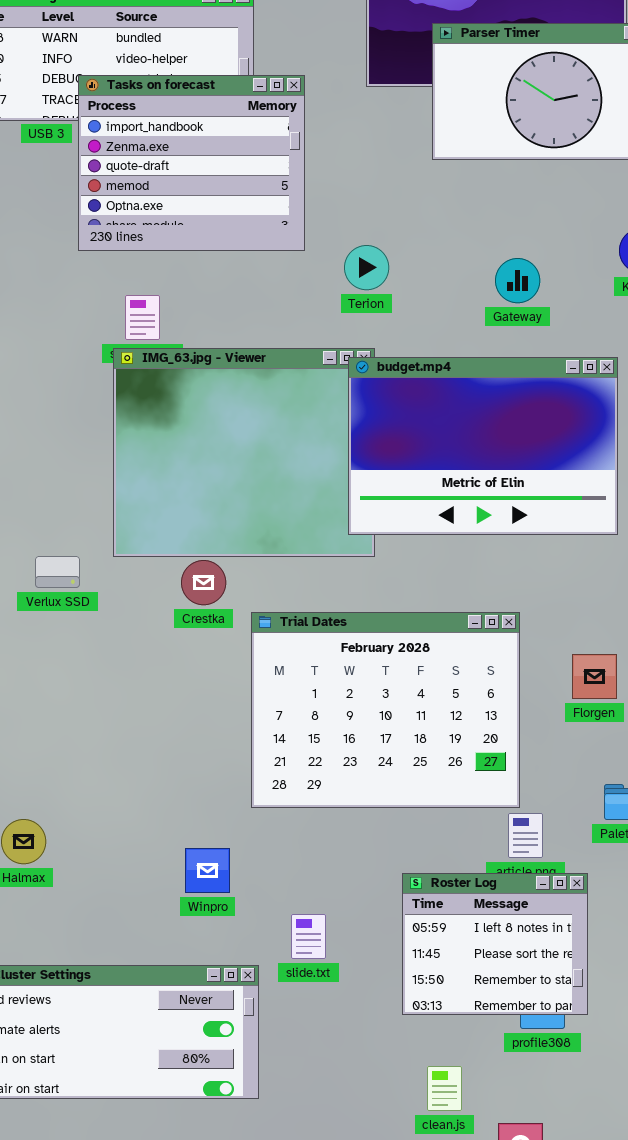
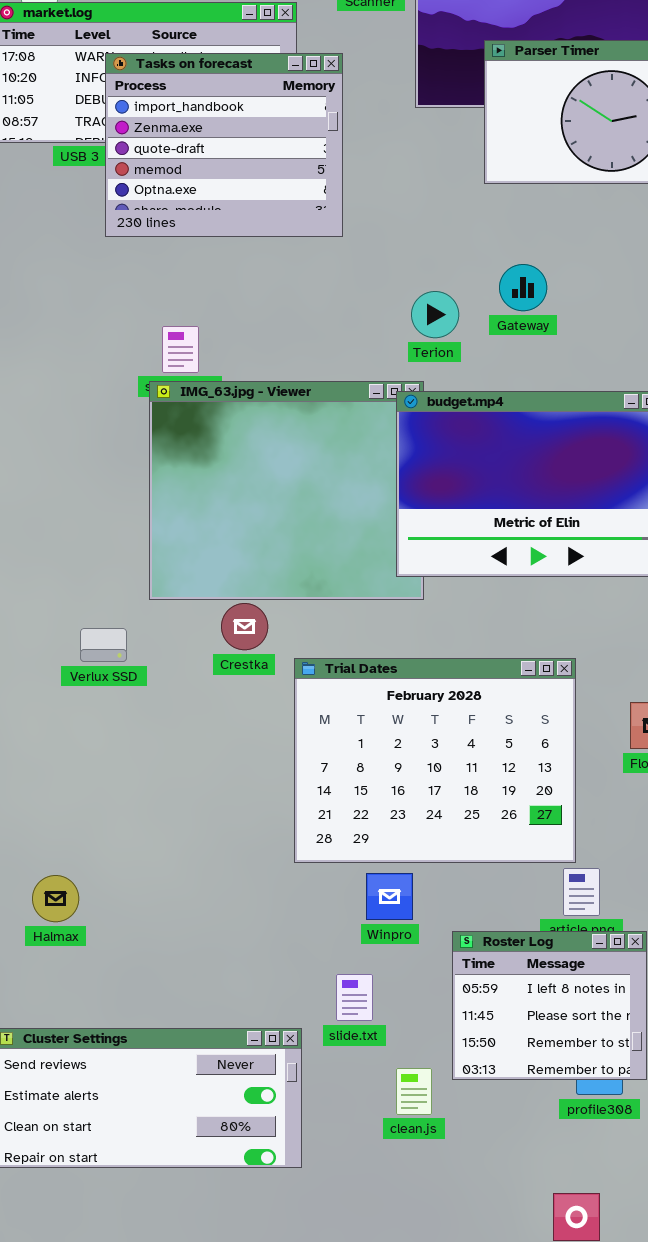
Tasks on forecast: [78,75,305,251] -> [105,53,343,237], moved
Terion: [344,245,389,290] -> [411,291,459,338], moved
Gateway: [495,258,540,303] -> [499,264,547,311], moved
Verlux SSD: [35,556,80,588] -> [80,628,127,662], moved
Winpro: [185,848,230,893] -> [366,873,413,920], moved
clean.js: [427,1066,462,1111] -> [396,1068,432,1115], moved

